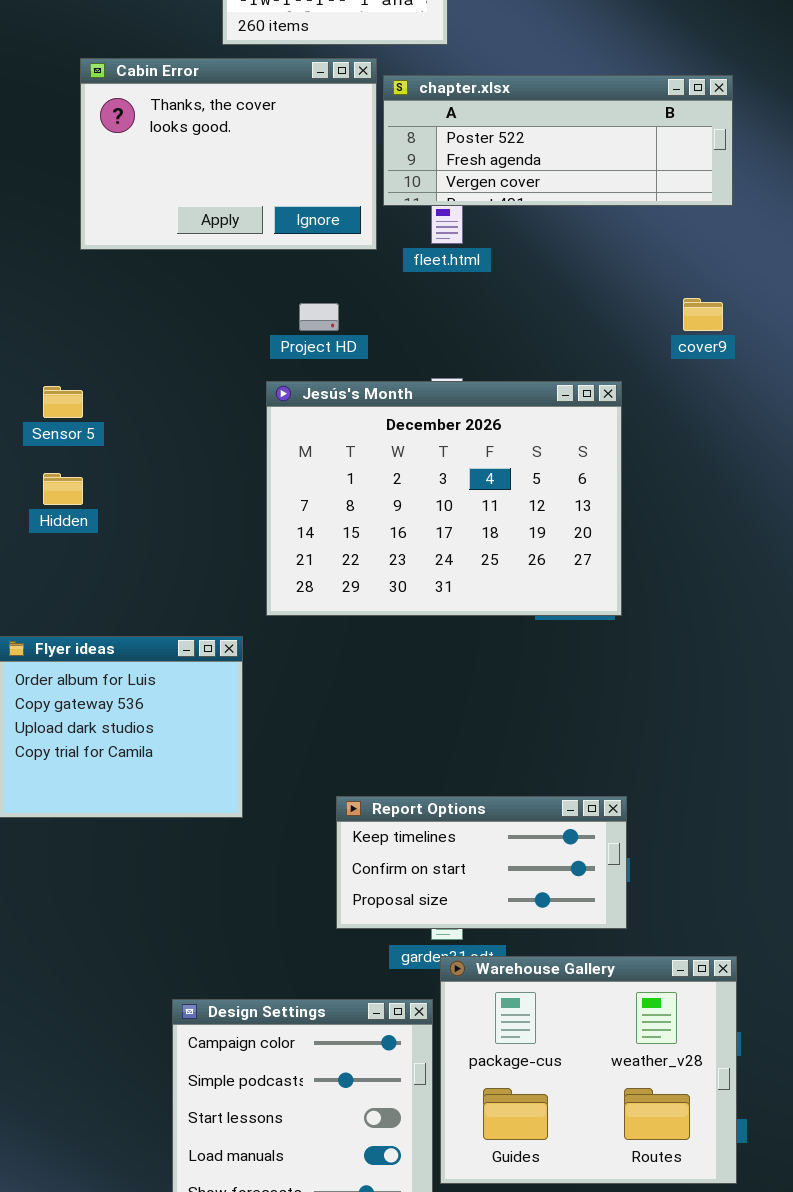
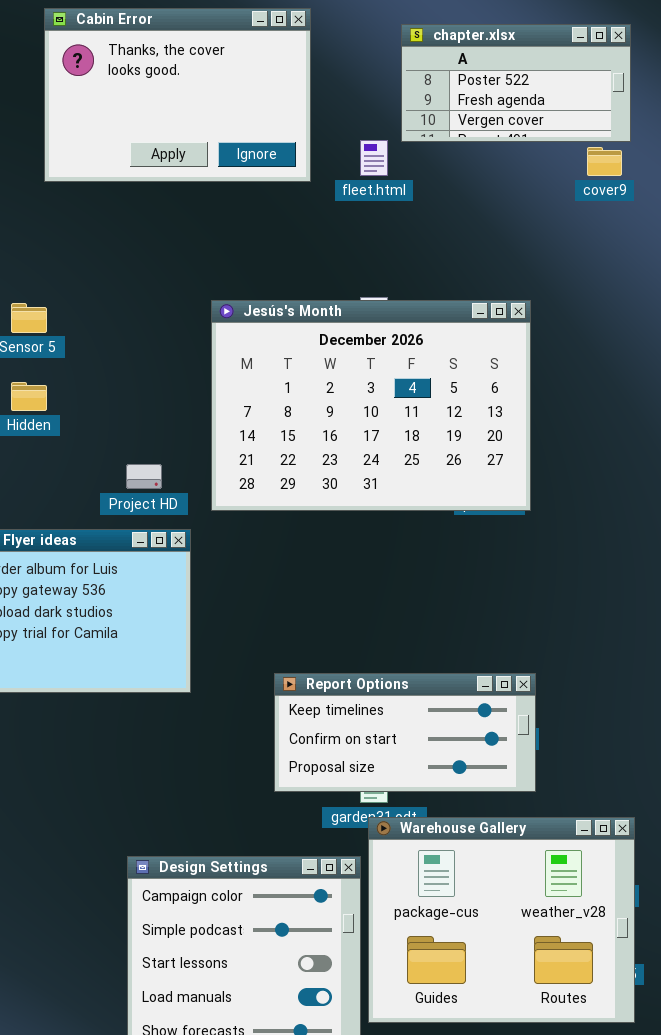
chapter.xlsx: [383,75,733,206] -> [401,24,631,142], resized
cover9: [683,298,723,331] -> [587,147,622,176], moved
Project HD: [299,303,339,331] -> [126,464,162,489], moved

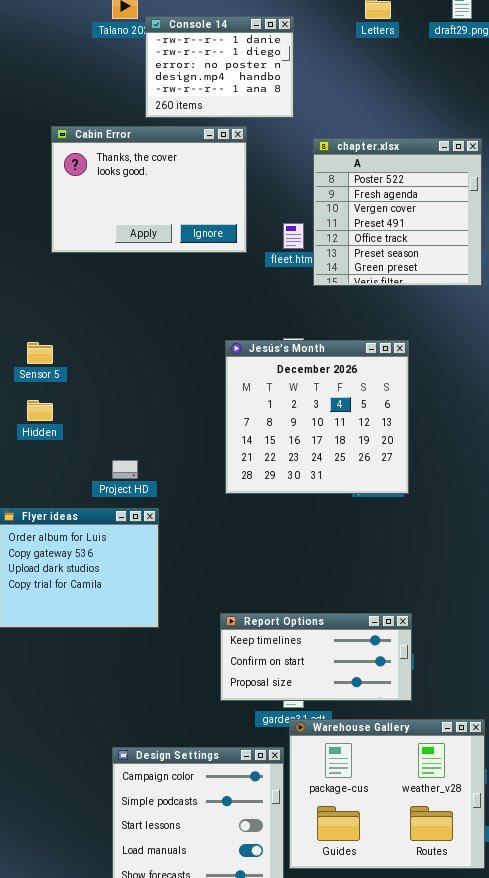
chapter.xlsx: [401,24,631,142] -> [313,138,482,286], resized
Jesús's Month: [211,300,531,511] -> [225,340,409,494], resized

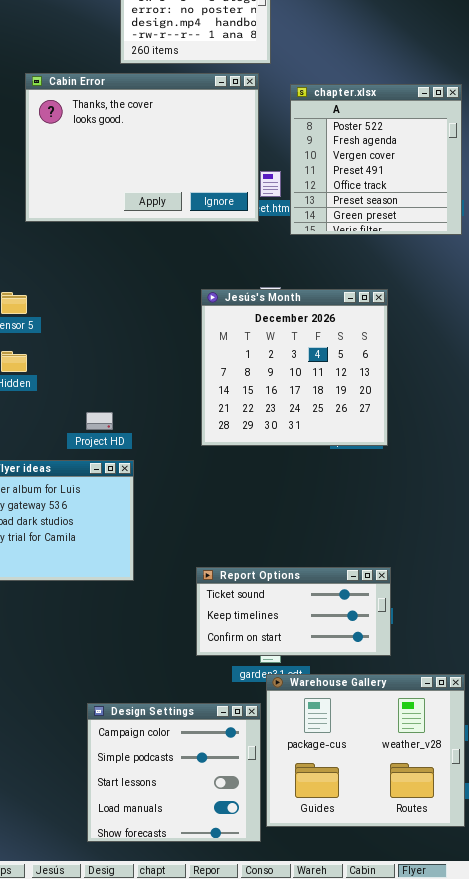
Cabin Error: [51,126,247,253] -> [25,73,259,222], resized
Report Options: [220,613,412,701] -> [196,567,391,656], scrolled up 1 row

